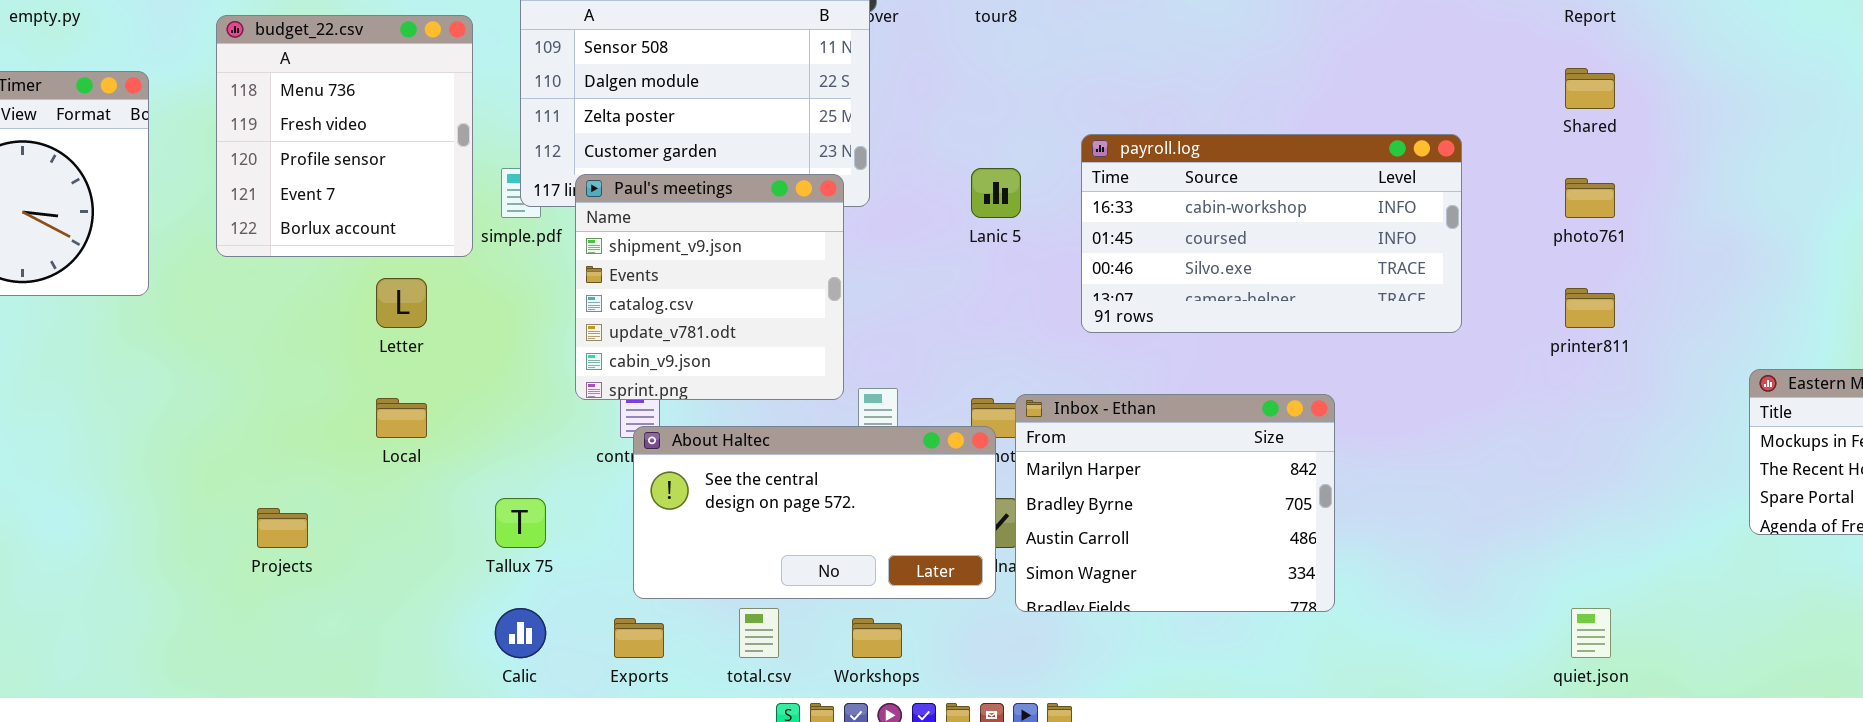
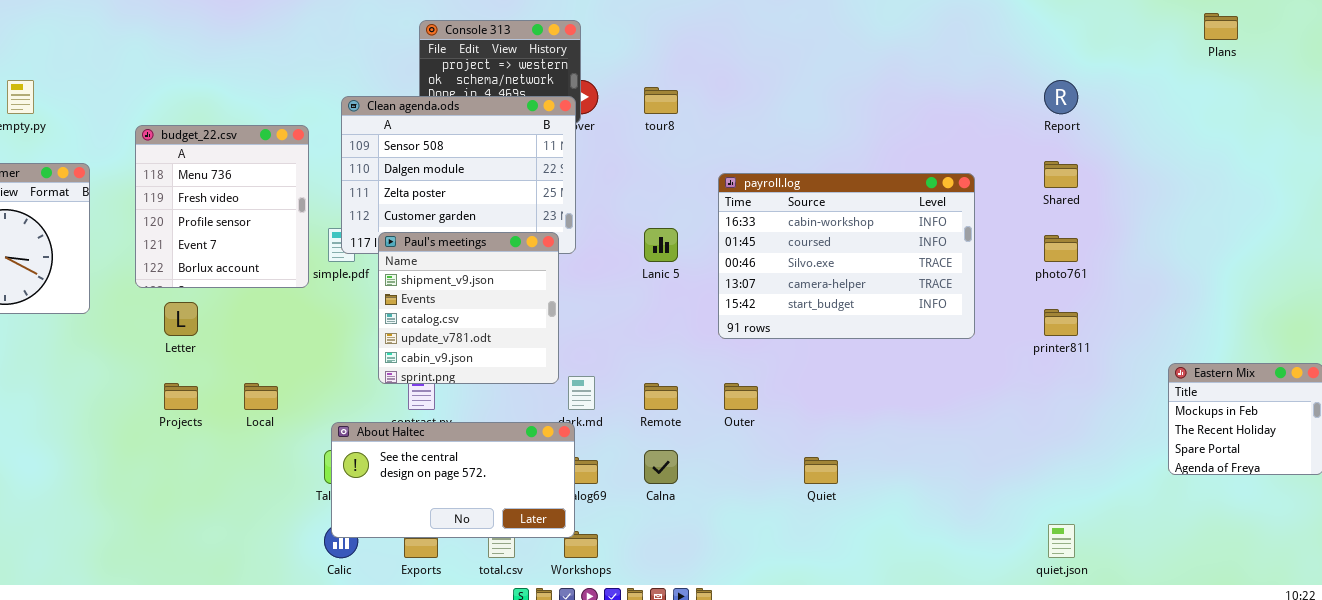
payroll.log: [1081,134,1462,333] -> [718,173,975,339], resized
Letter: [376,278,427,328] -> [164,302,198,336], moved
Inbox - Ethan: [1015,394,1335,612] -> none, closed
About Haltec: [633,426,996,599] -> [331,422,575,538], moved
Projects: [257,508,308,548] -> [164,383,198,410], moved

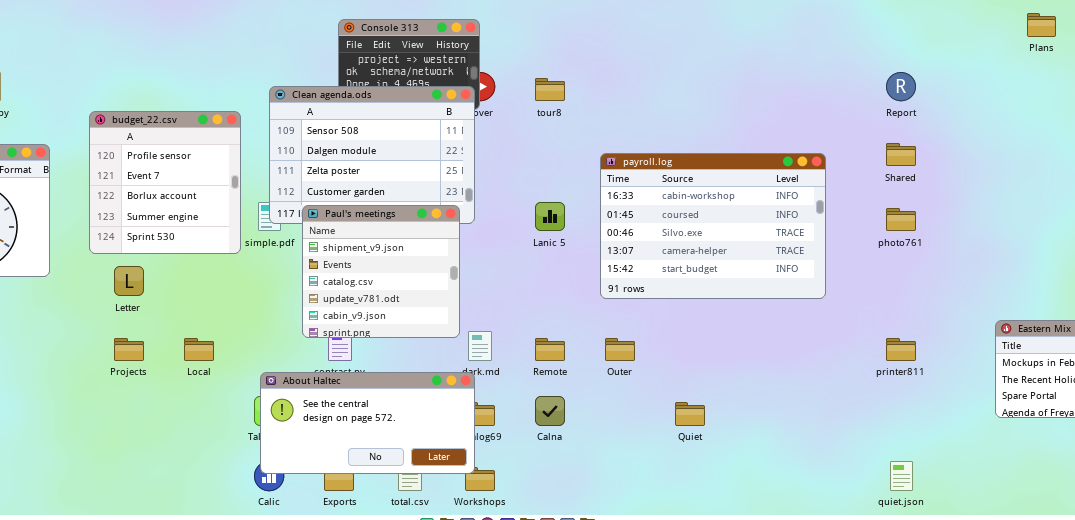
budget_22.csv: [135,125,309,288] -> [89,111,241,254], scrolled down 2 rows
printer811: [1044,309,1078,336] -> [886,338,916,361], moved

